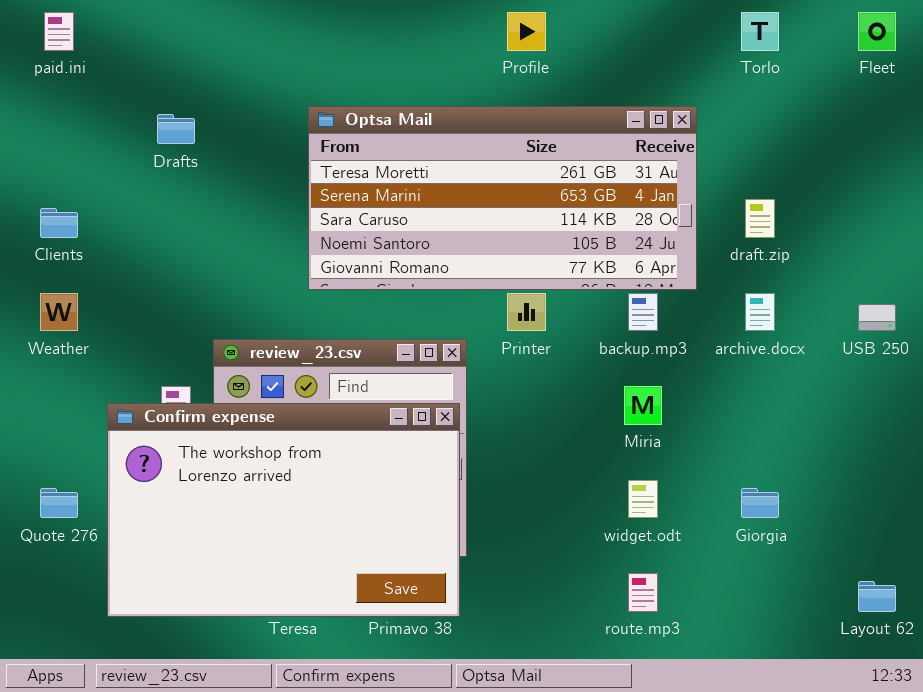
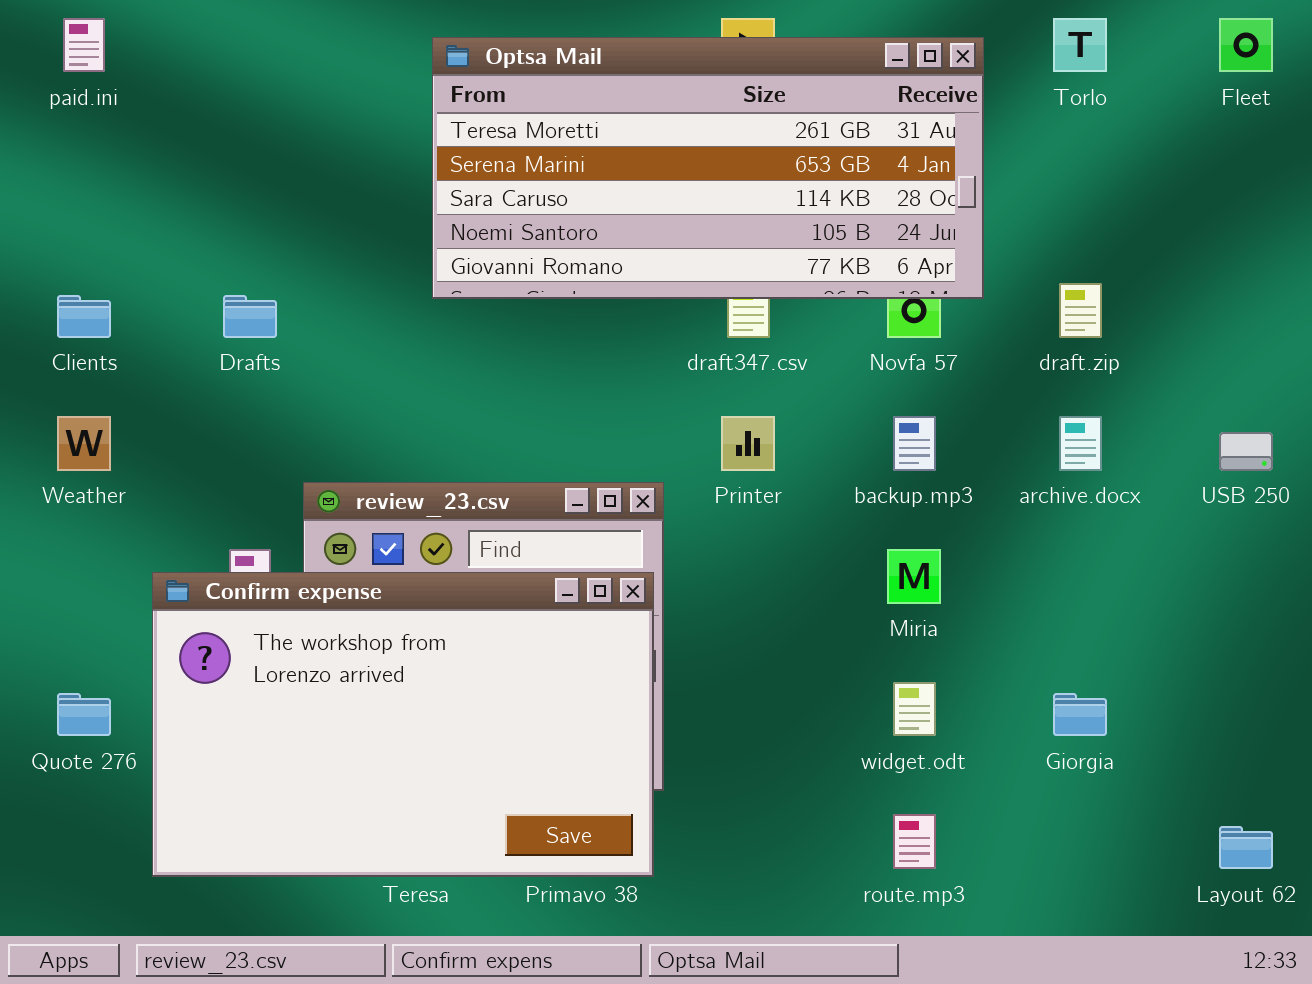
Optsa Mail: [308,106,697,290] -> [432,37,984,299], moved
Drafts: [157,114,195,144] -> [223,295,277,338], moved

